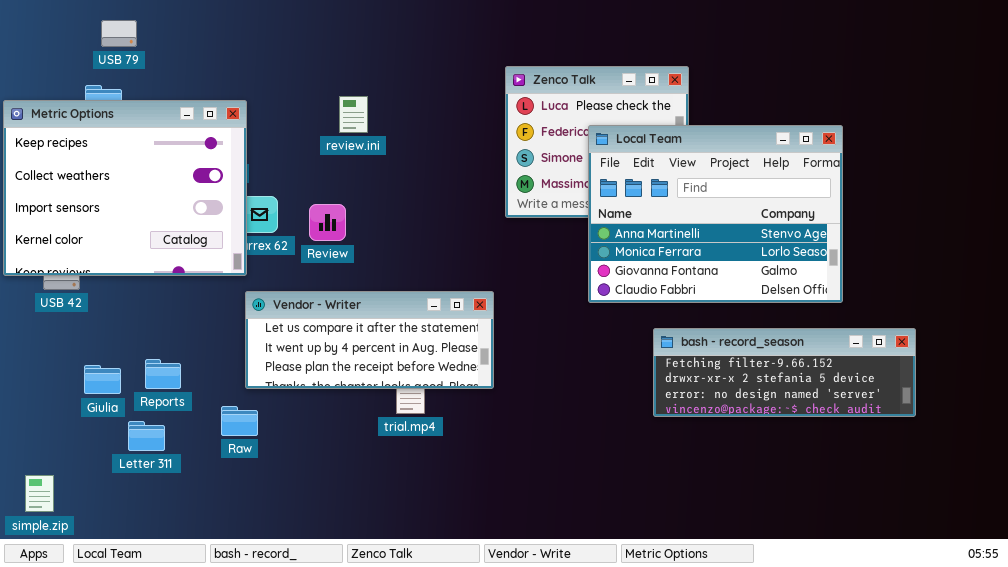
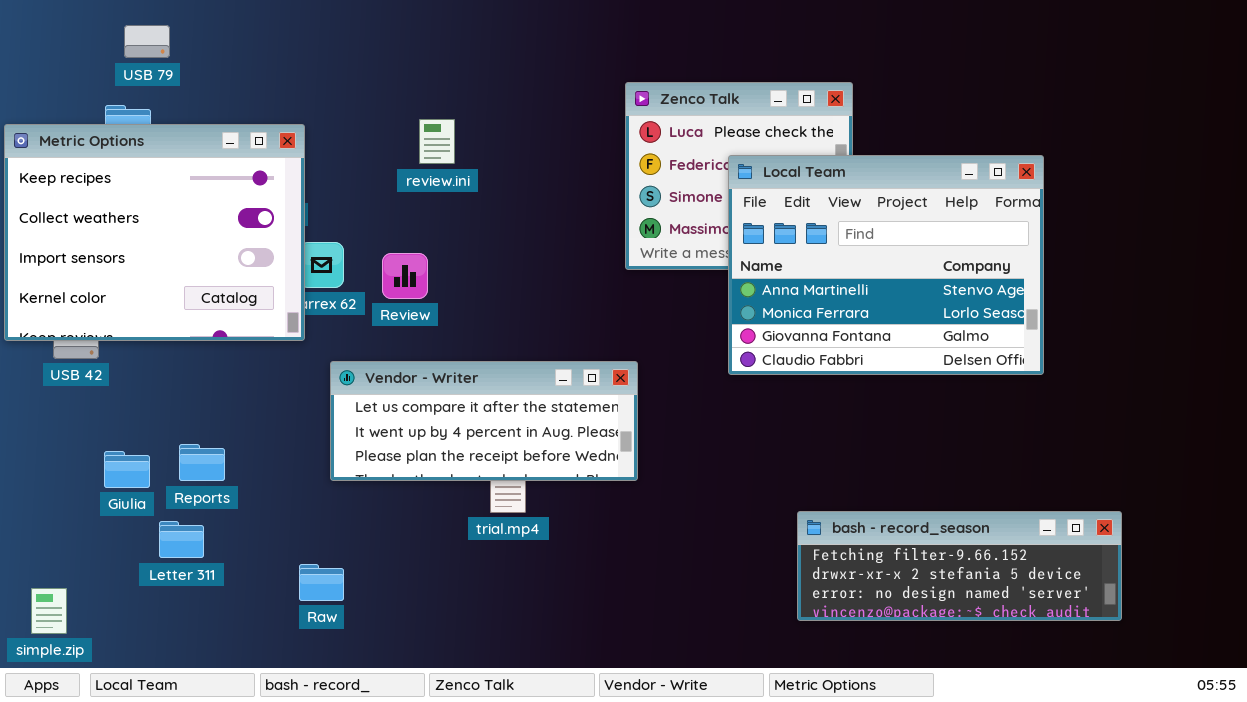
Vendor - Writer: [245,291,494,389] -> [330,361,638,481], moved
bash - record_season: [653,328,916,417] -> [797,511,1122,621], moved
Raw: [221,406,258,436] -> [299,564,344,601], moved

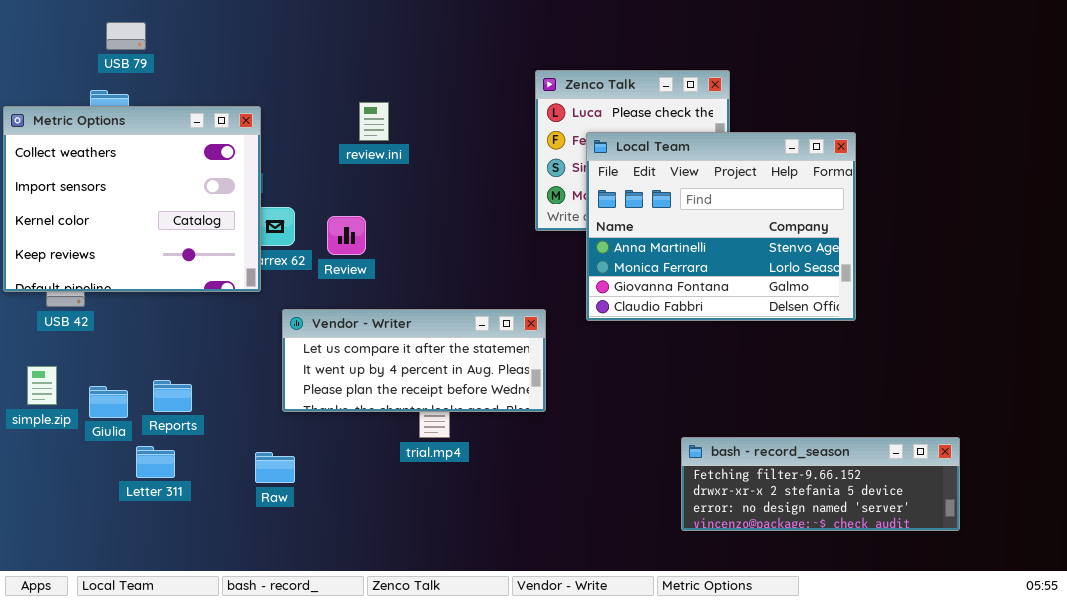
Metric Options: [4,124,305,341] -> [3,106,261,292], scrolled down 1 row
Local Team: [728,155,1044,375] -> [586,132,856,321], moved
Raw: [299,564,344,601] -> [255,452,295,483], moved
simple.zip: [31,588,67,634] -> [27,366,57,405], moved

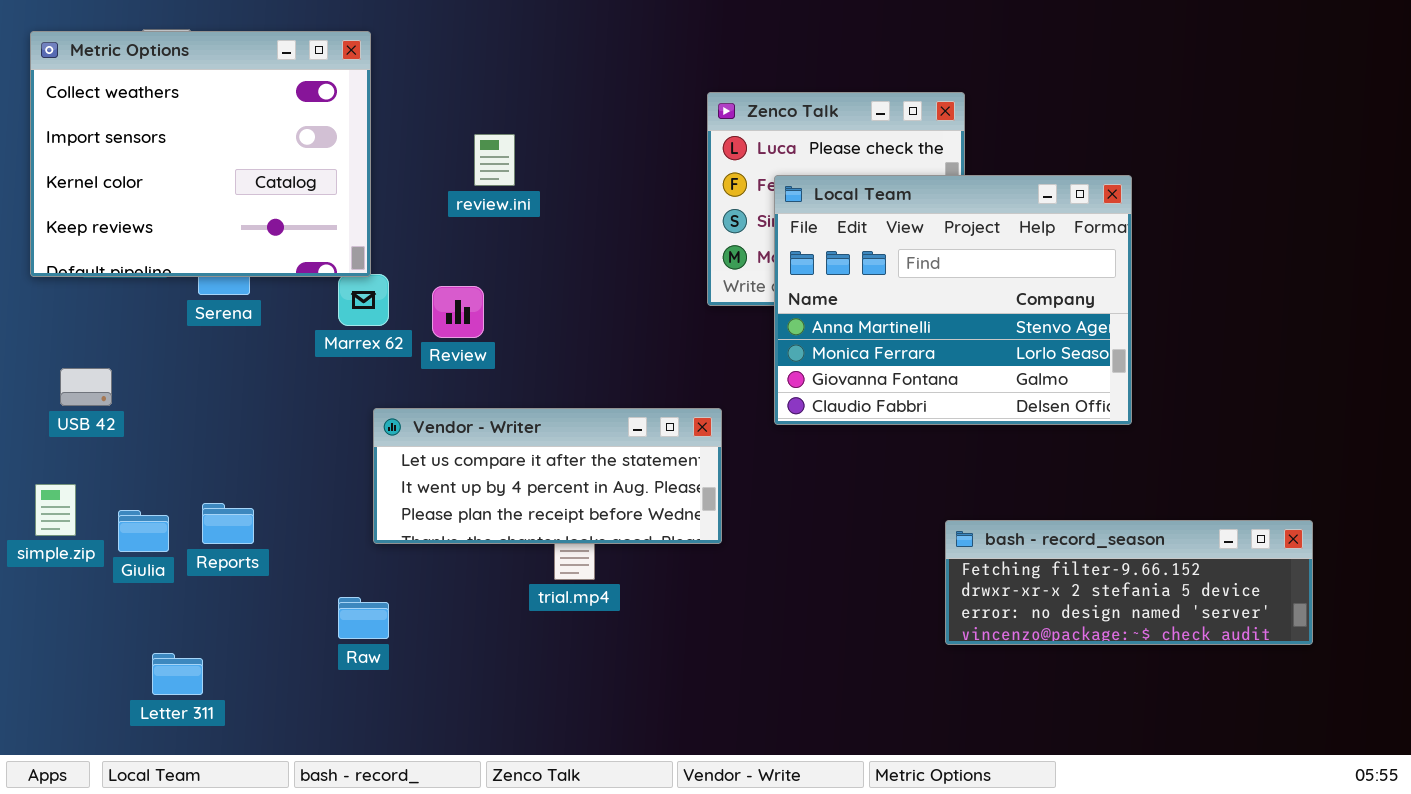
Metric Options: [3,106,261,292] -> [30,31,371,277], moved
bash - record_season: [681,437,960,531] -> [945,520,1313,645], moved
Letter 311: [136,446,175,478] -> [152,653,203,695], moved

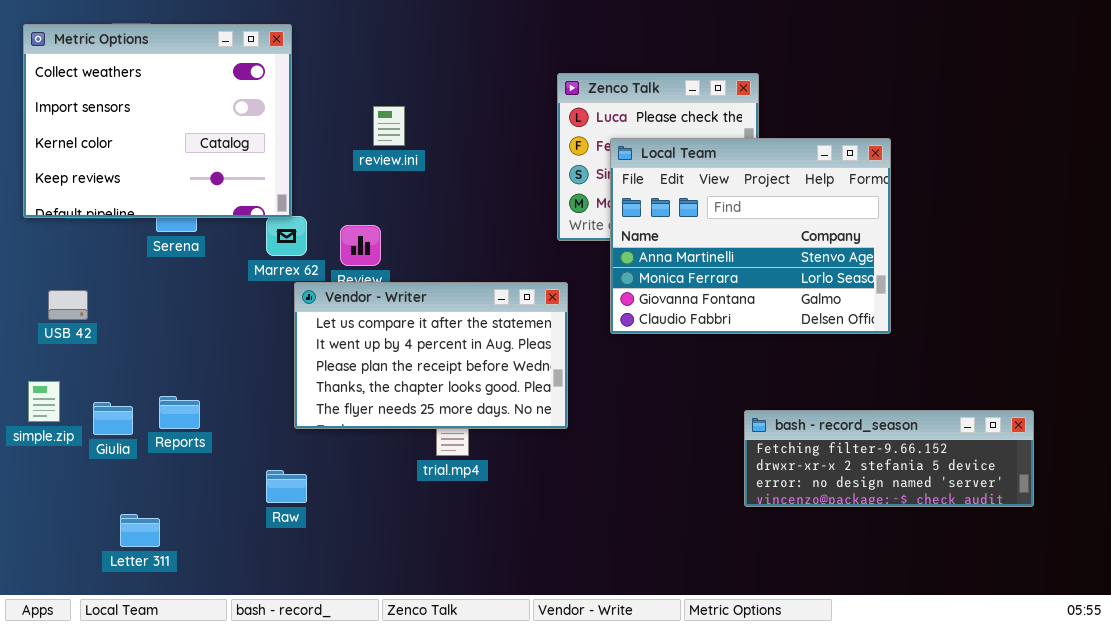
Vendor - Writer: [373,408,722,544] -> [294,282,568,429], resized

